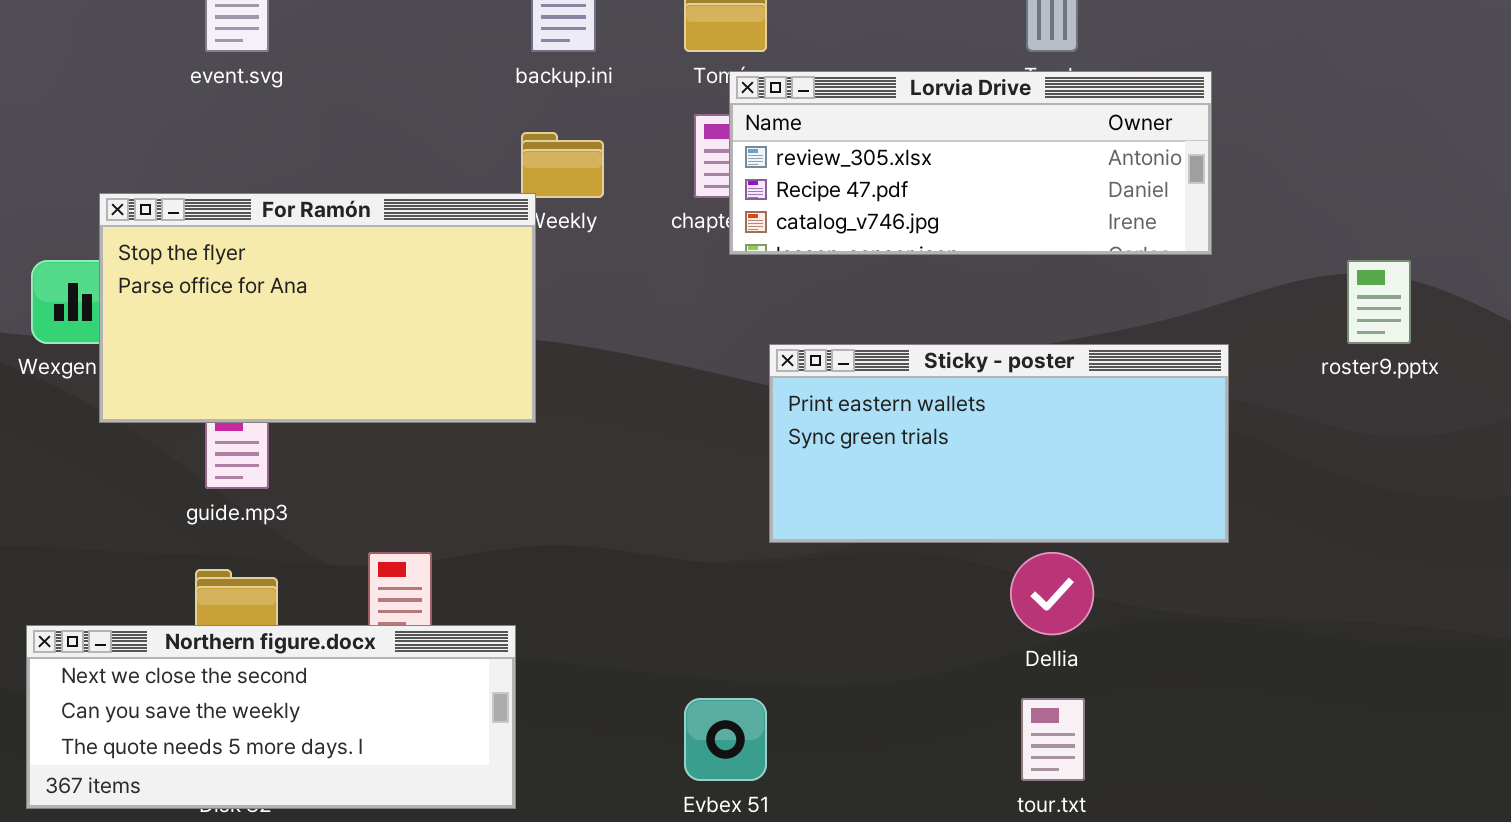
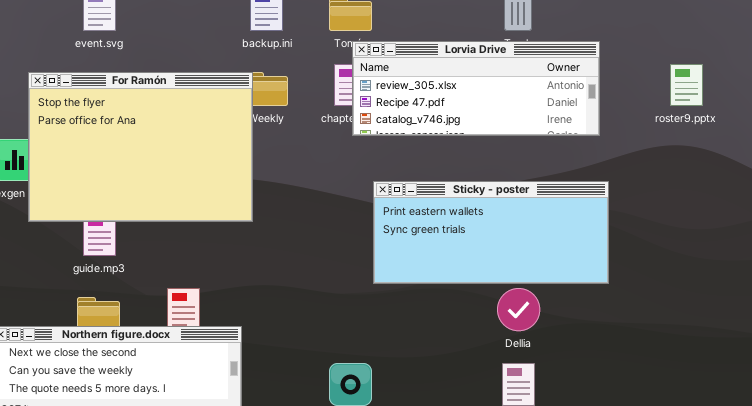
For Ramón: [99,193,536,423] -> [28,72,253,222], resized
roster9.pptx: [1347,260,1411,344] -> [670,64,703,106], moved

